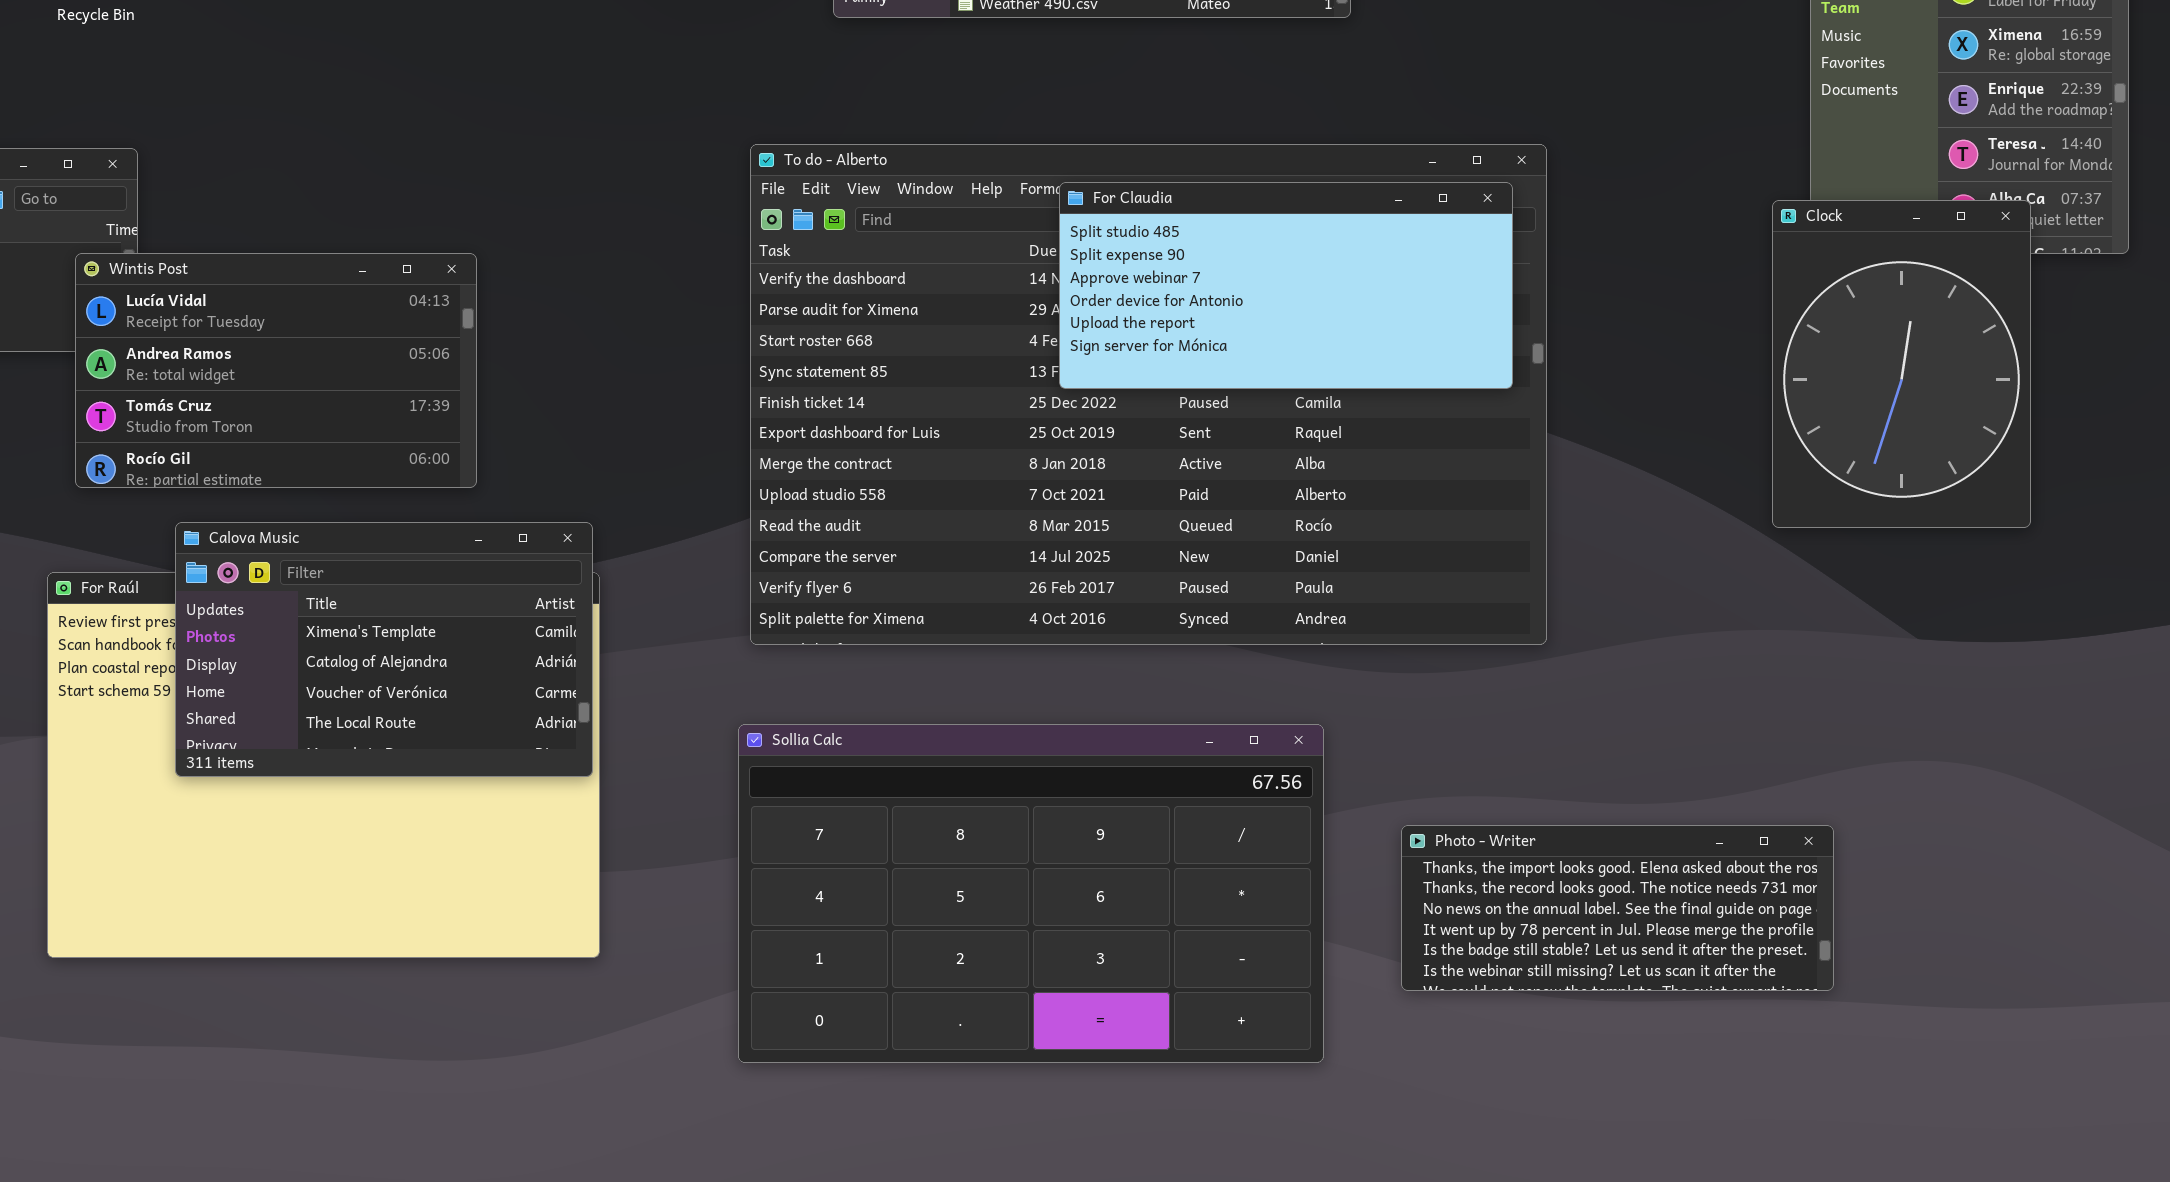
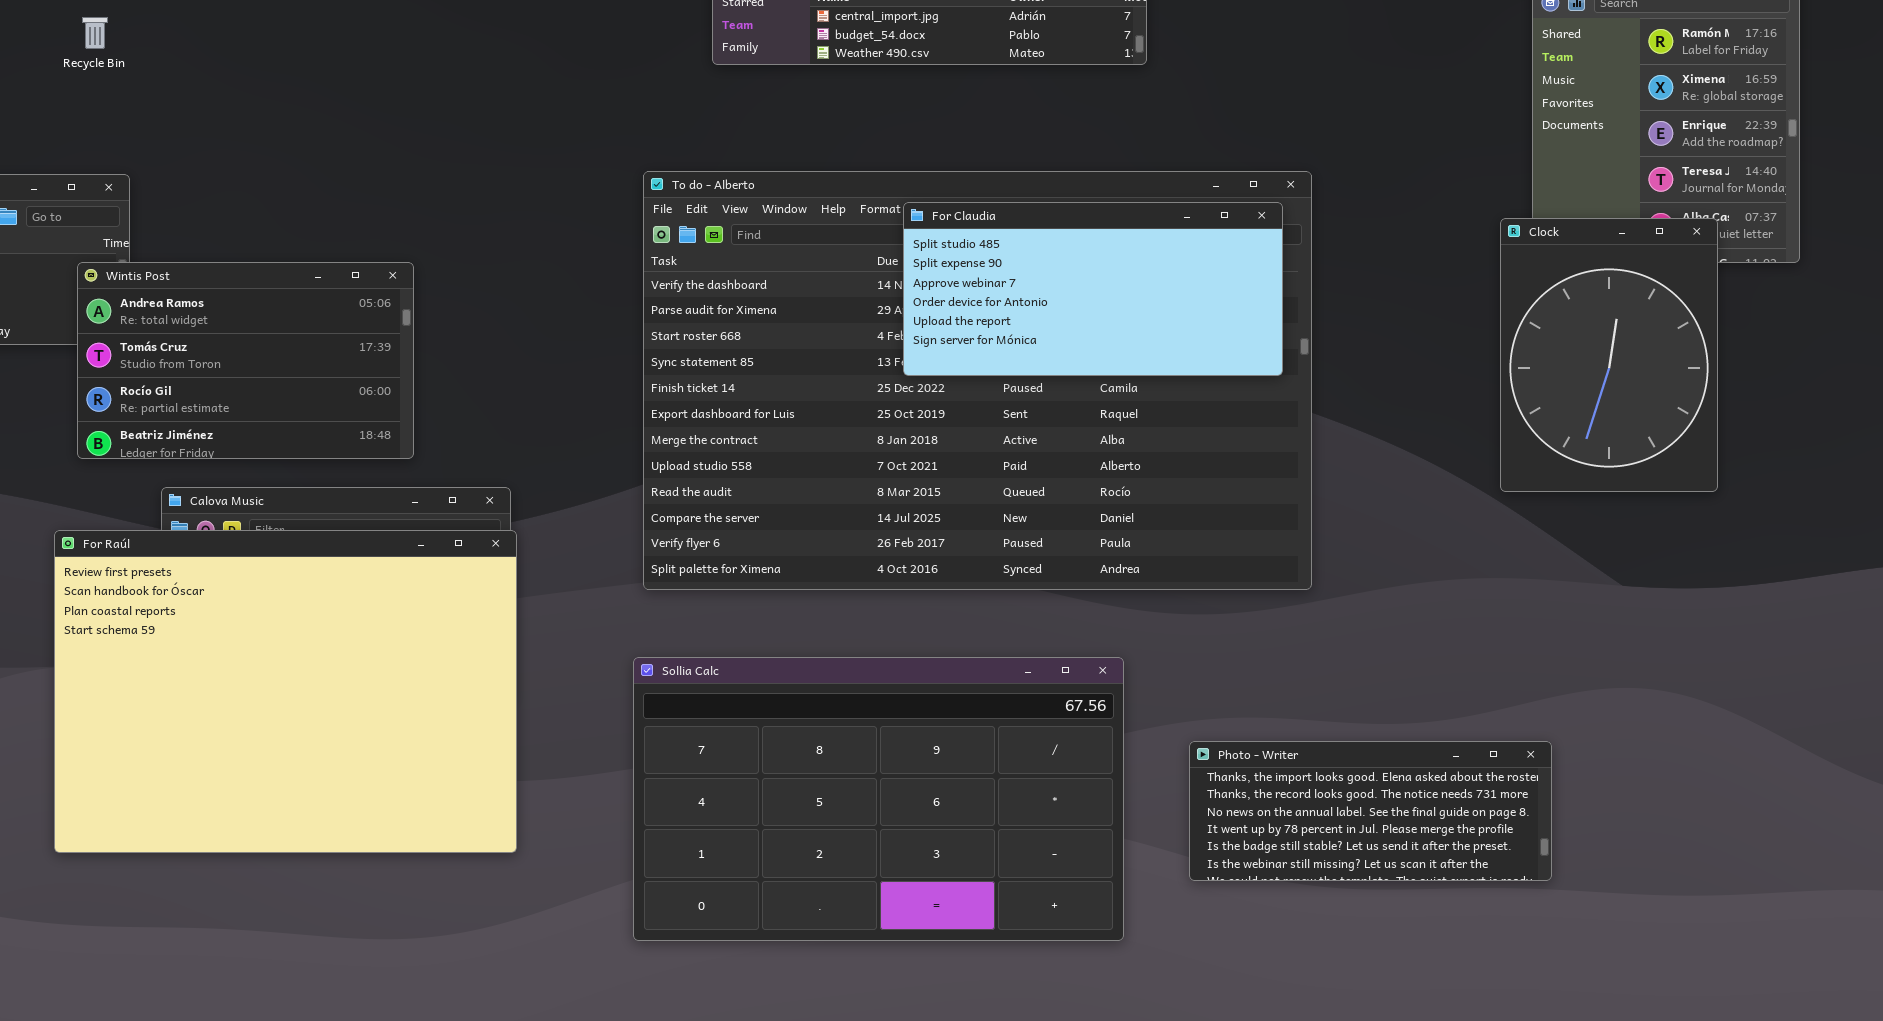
Wintis Post: [75,253,477,488] -> [77,262,414,459], scrolled down 1 row
For Raúl: [47,572,600,958] -> [54,530,517,853], raised

